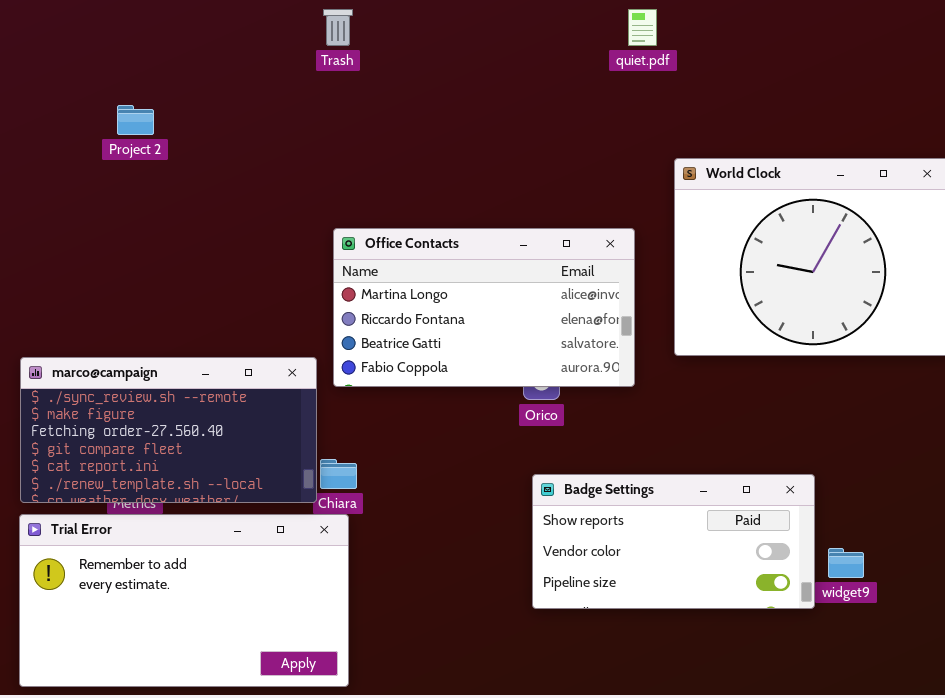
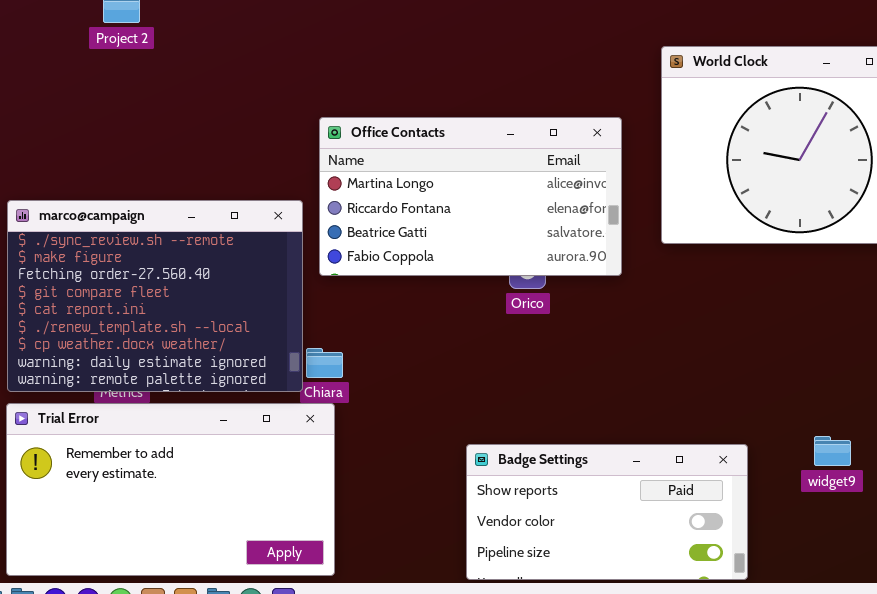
marco@campaign: [20,357,317,503] -> [7,200,303,392], resized
Badge Settings: [532,474,815,609] -> [466,444,748,580], moved

